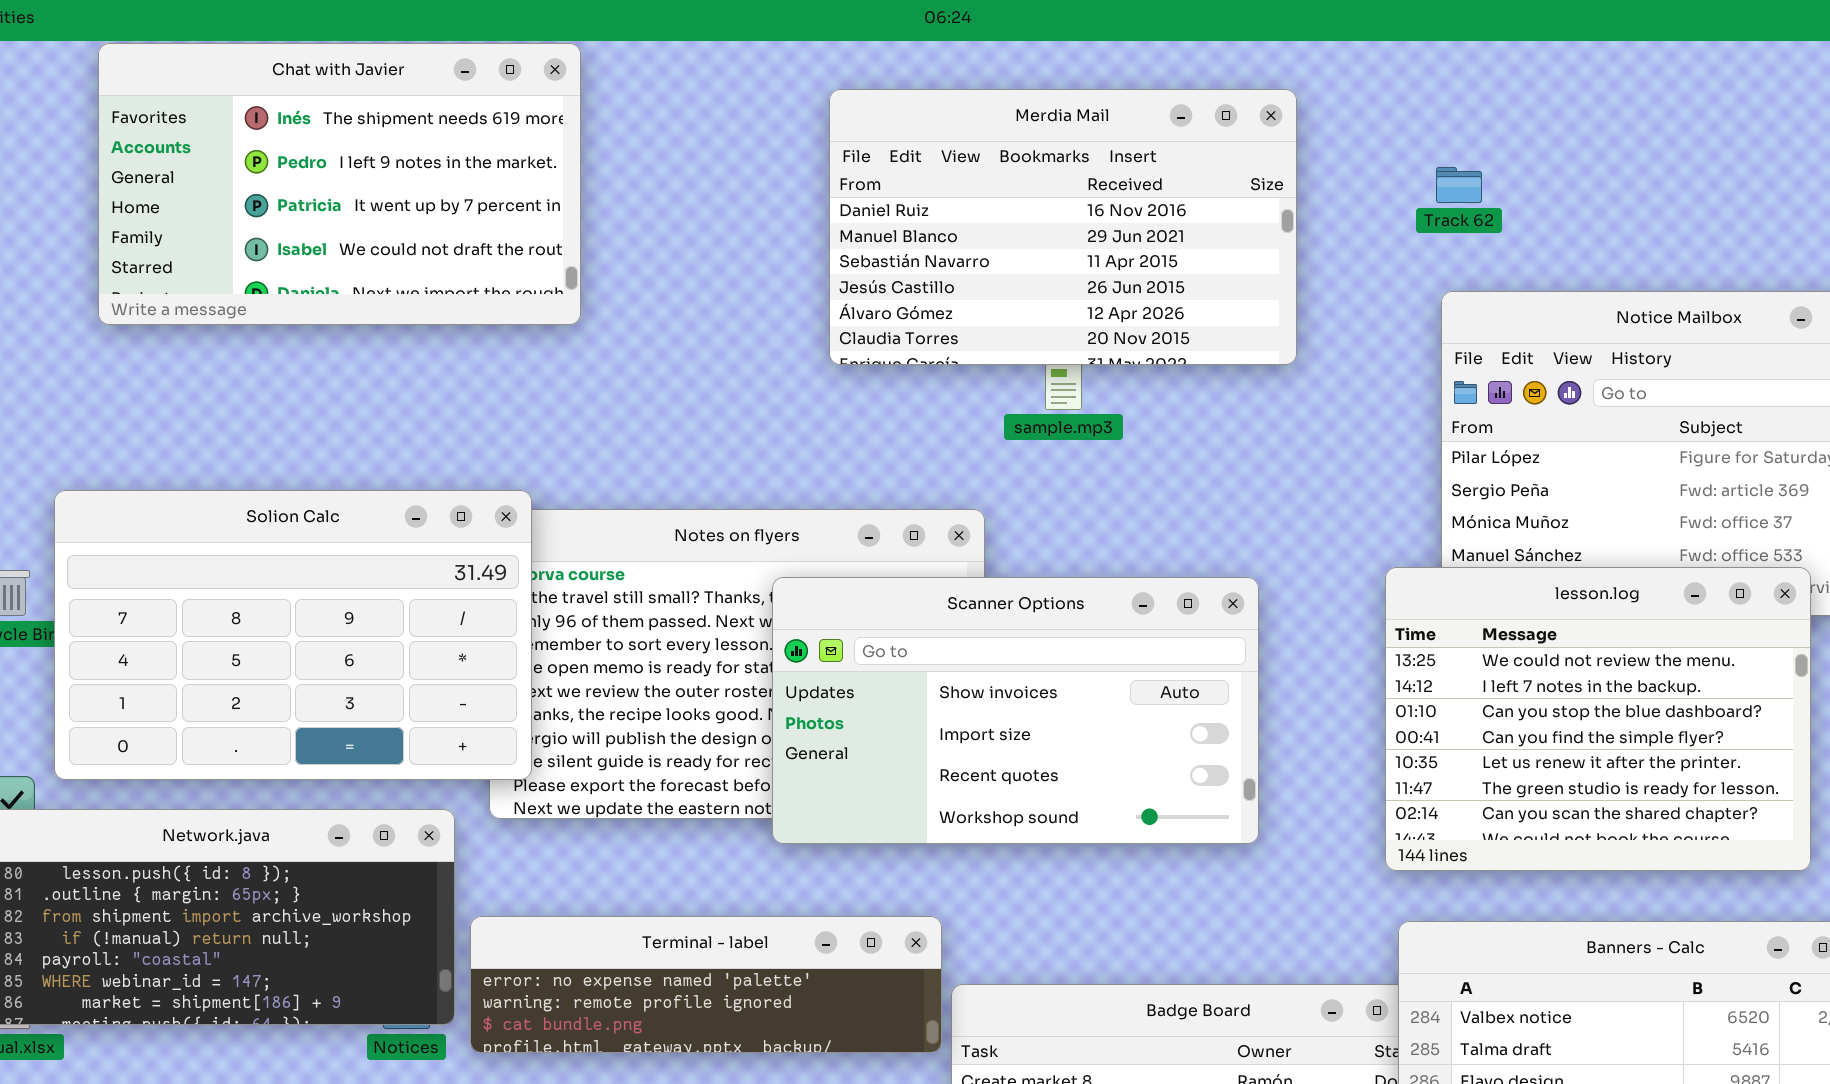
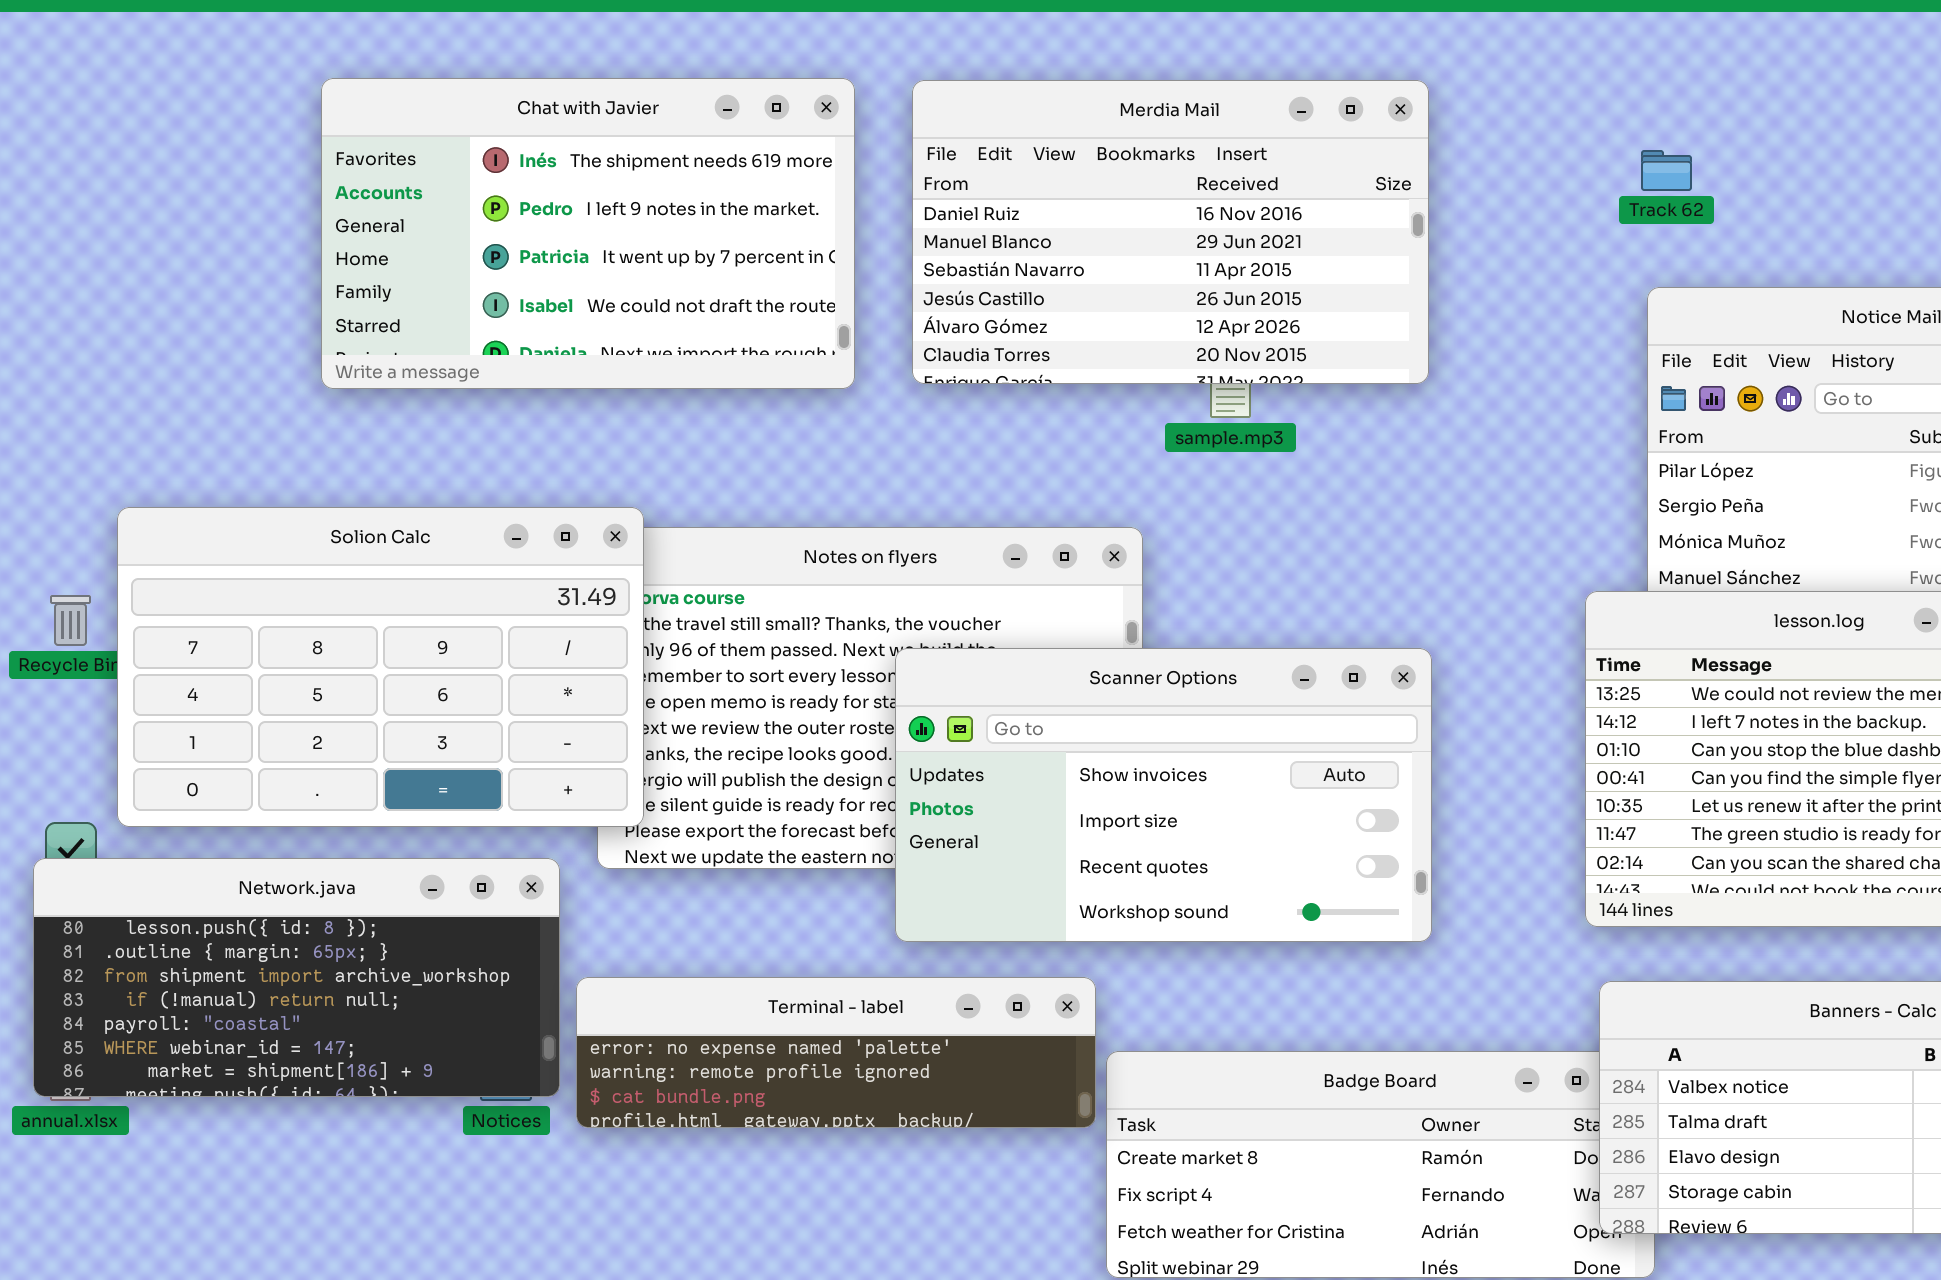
Chat with Javier: [98,43,581,325] -> [321,78,855,389], moved
Merdia Mail: [829,89,1297,365] -> [912,80,1429,384], moved
Scanner Options: [772,577,1259,844] -> [895,648,1432,942], moved

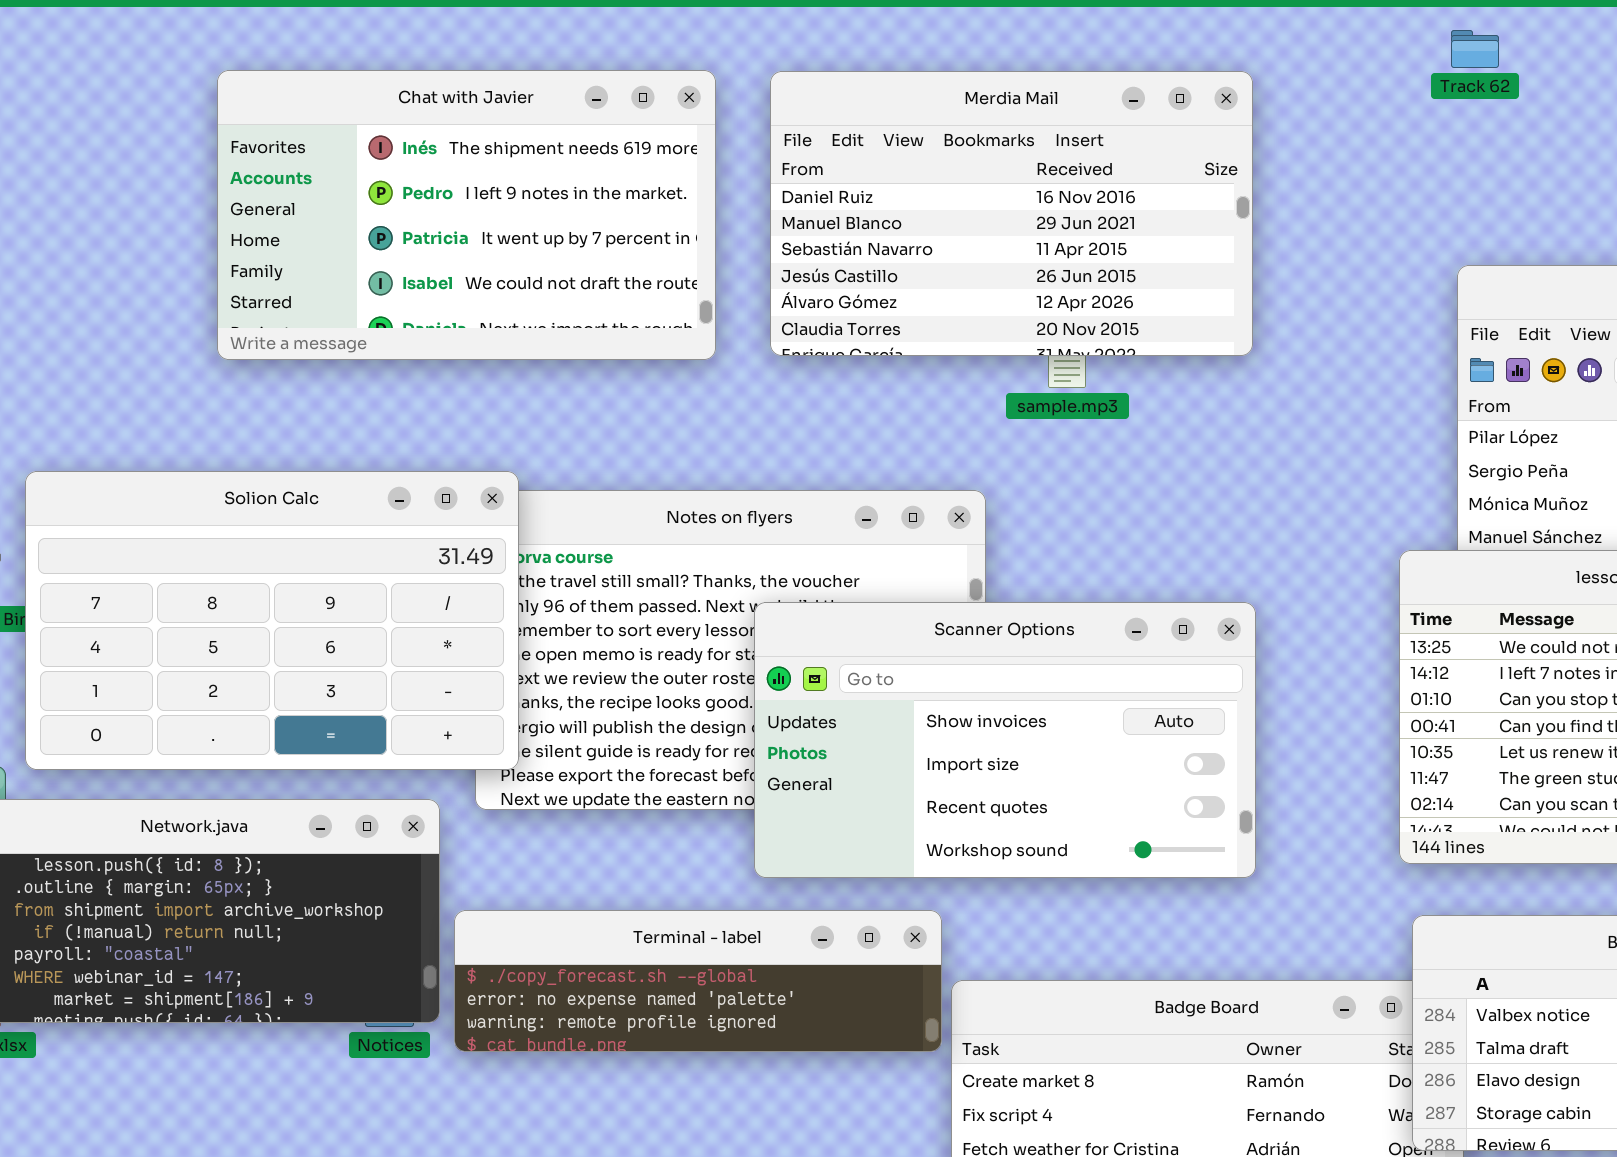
Track 62: [1641,150,1692,191] -> [1451,30,1499,68], moved
Terminal - label: [576,977,1096,1128] -> [454,910,942,1052], scrolled up 1 row

